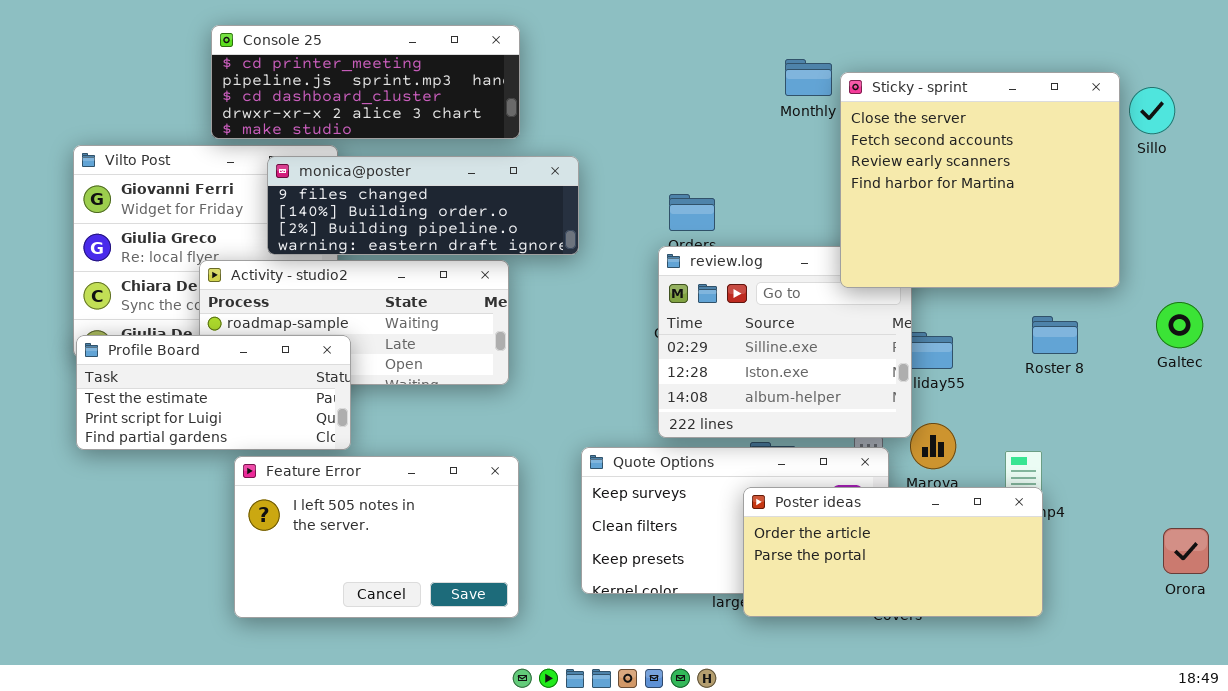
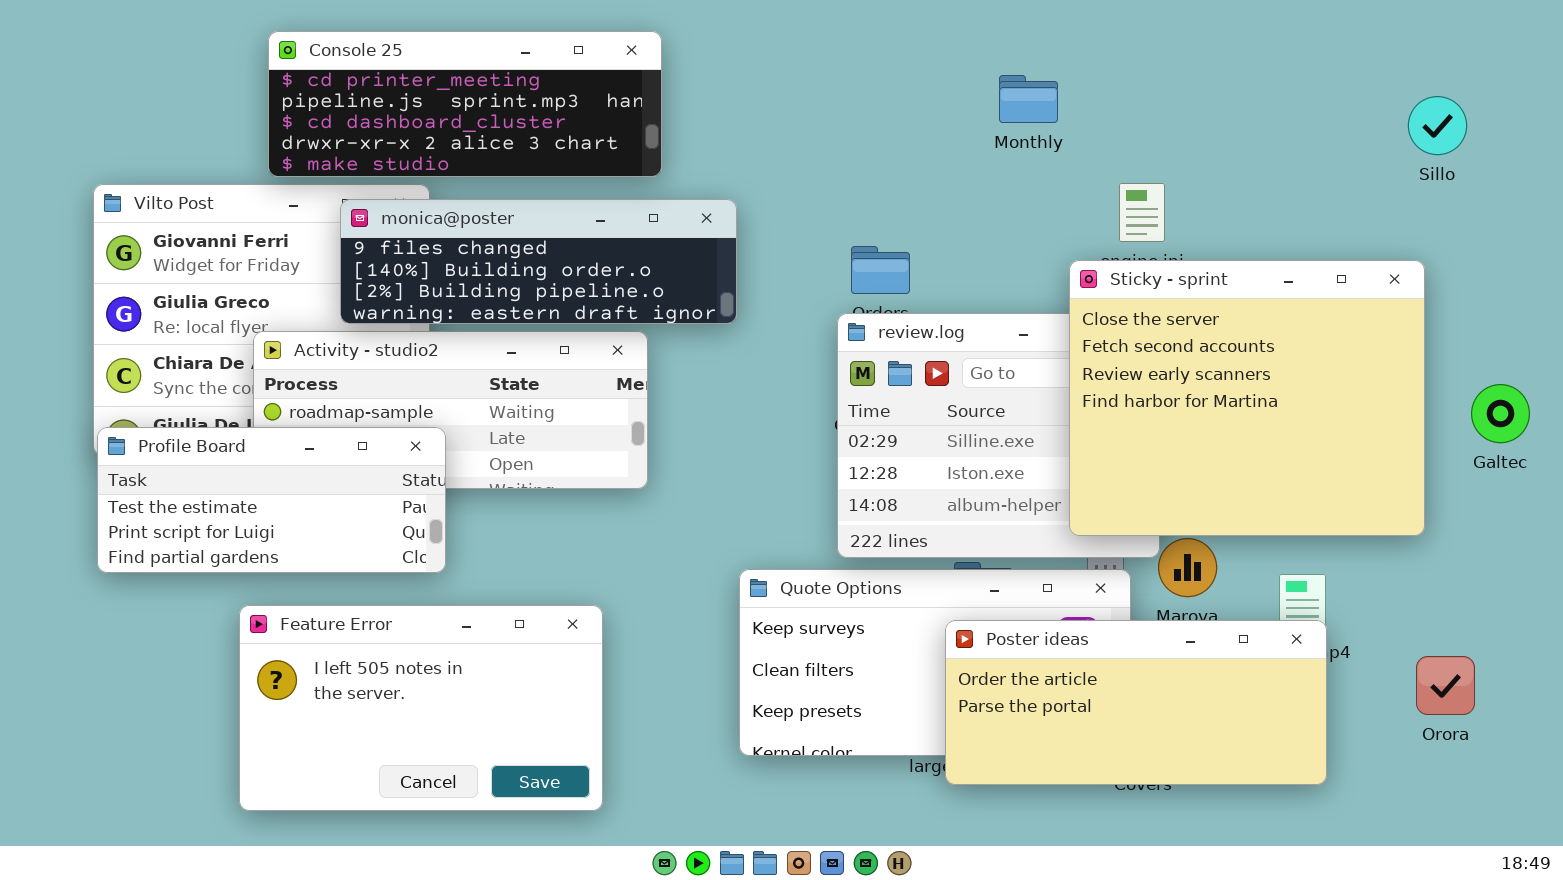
Sticky - sprint: [840,72,1120,288] -> [1069,260,1425,536], moved
Sillo: [1129,87,1175,134] -> [1408,96,1467,155], moved
Feature Error: [234,456,519,618] -> [239,605,603,811], moved
Orora: [1163,528,1209,574] -> [1416,656,1475,715], moved

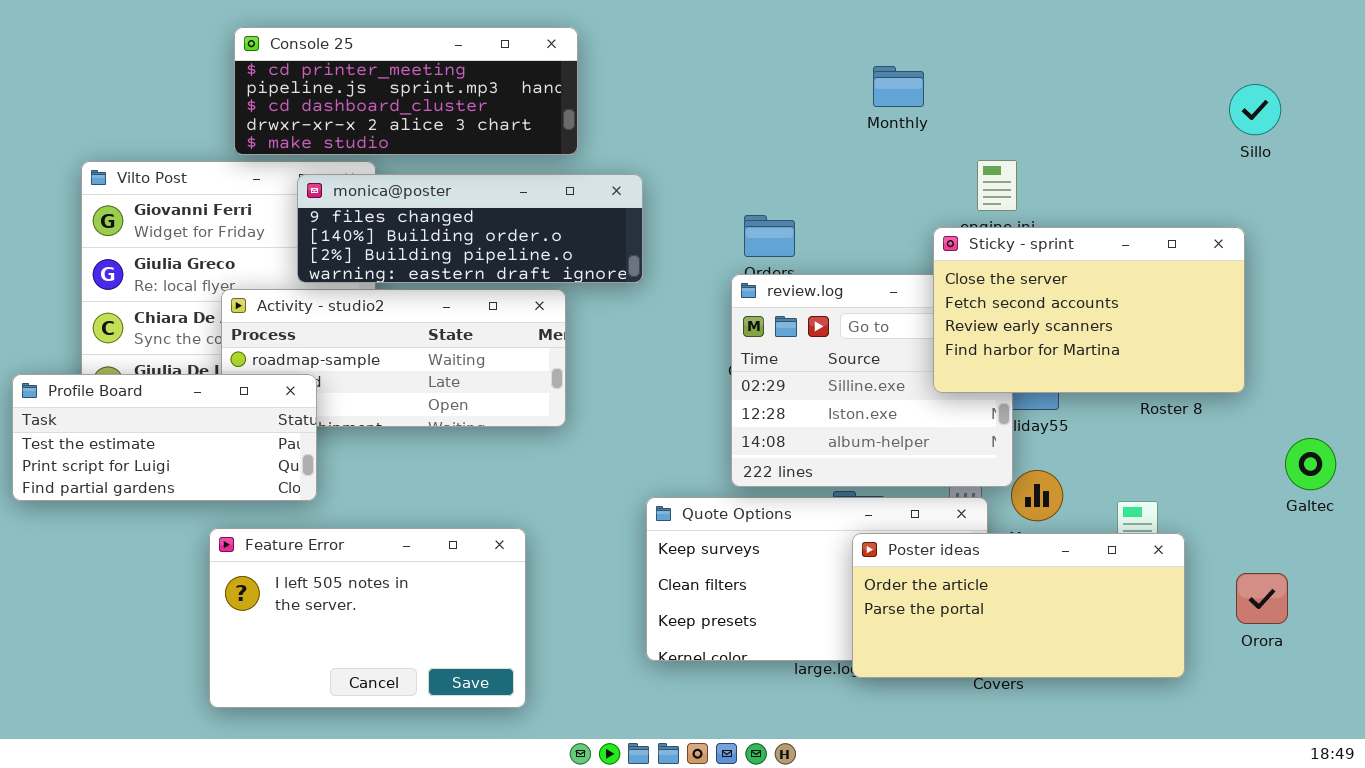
Sticky - sprint: [1069,260,1425,536] -> [933,227,1245,393], resized
Galtec: [1471,384,1530,443] -> [1285,438,1336,490], moved
Profile Board: [97,427,446,573] -> [12,374,317,501], moved
Poster ideas: [945,620,1327,785] -> [852,533,1185,678], moved

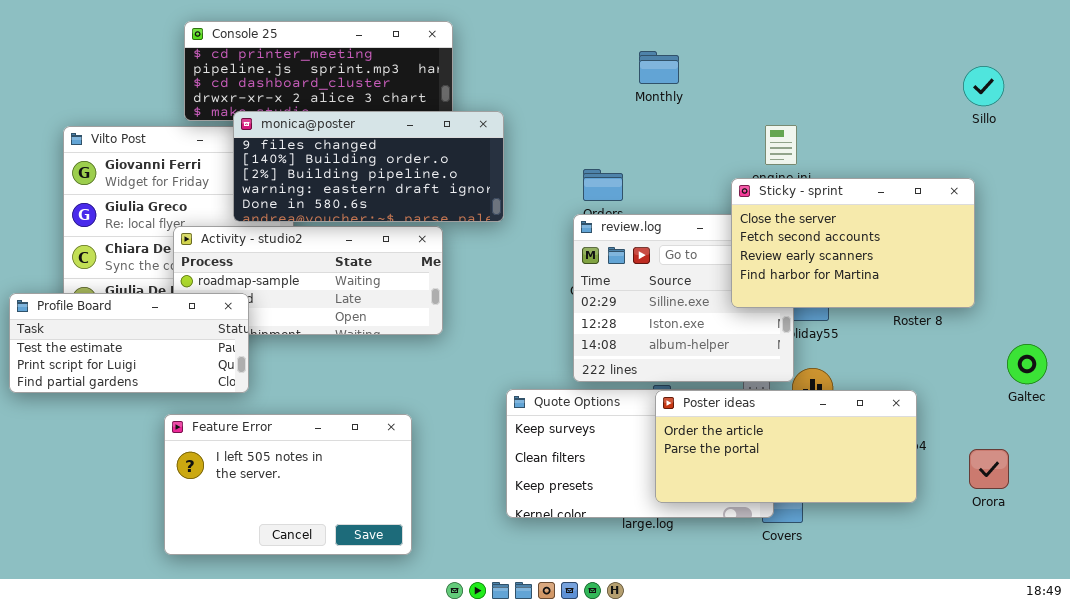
Monthly: [873,66,924,107] -> [639,51,679,84], moved
monica@poster: [297,174,643,283] -> [233,111,504,222], resized
Poster ideas: [852,533,1185,678] -> [655,390,917,503], moved

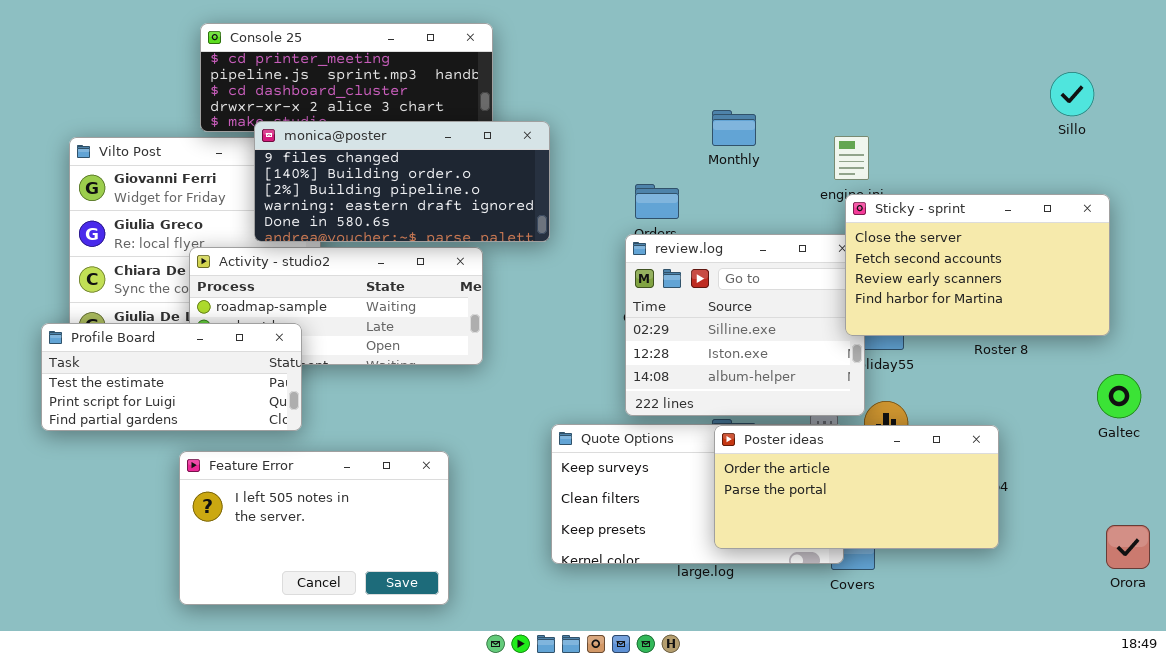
Monthly: [639,51,679,84] -> [712,110,756,146], moved
Sticky - sprint: [731,178,975,308] -> [845,194,1110,336], moved
Profile Board: [9,293,249,393] -> [41,323,302,431], moved
Orora: [969,449,1009,489] -> [1106,525,1150,569], moved

